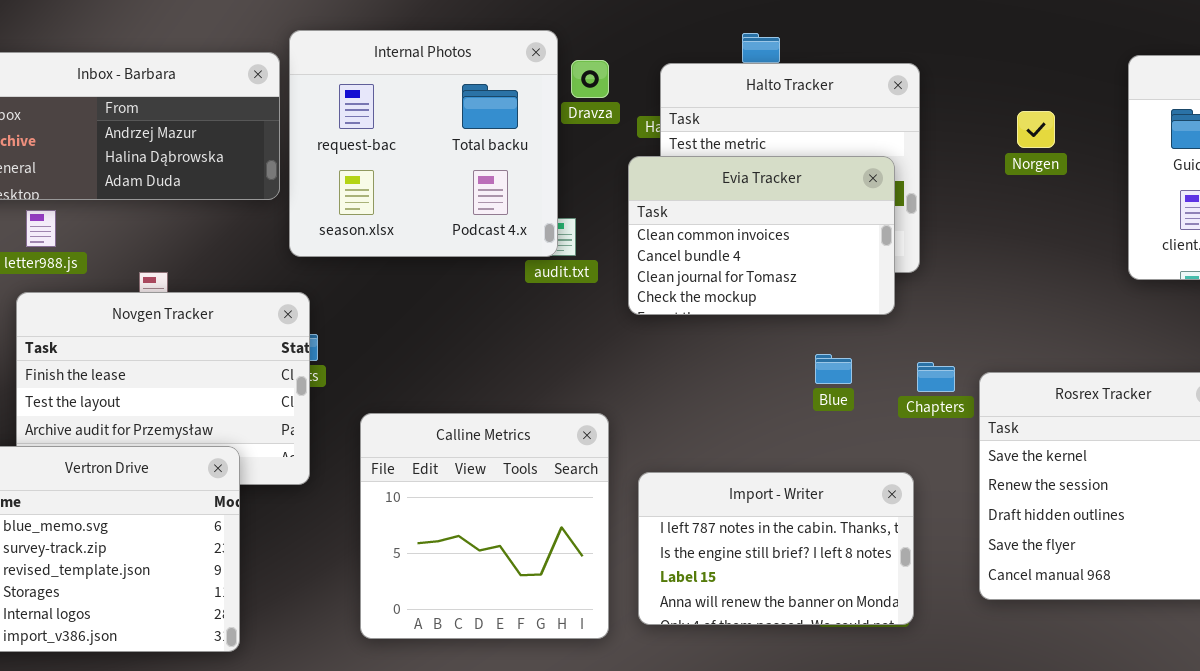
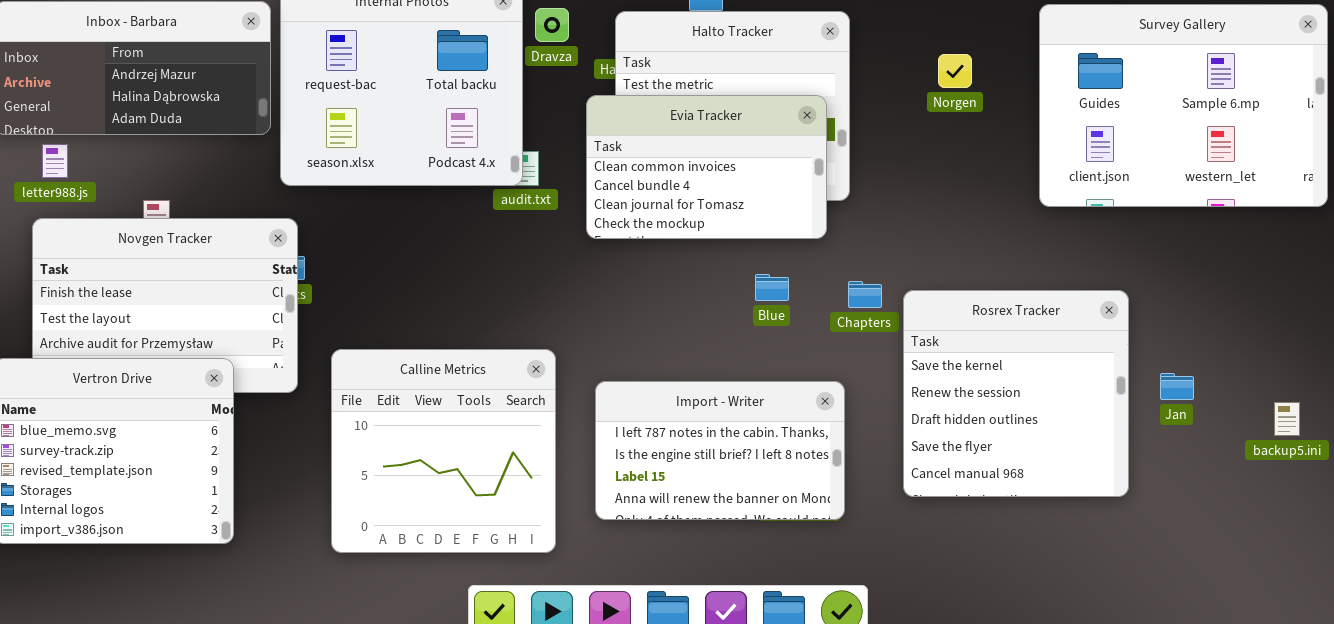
Calline Metrics: [360,413,609,639] -> [331,349,556,553], moved

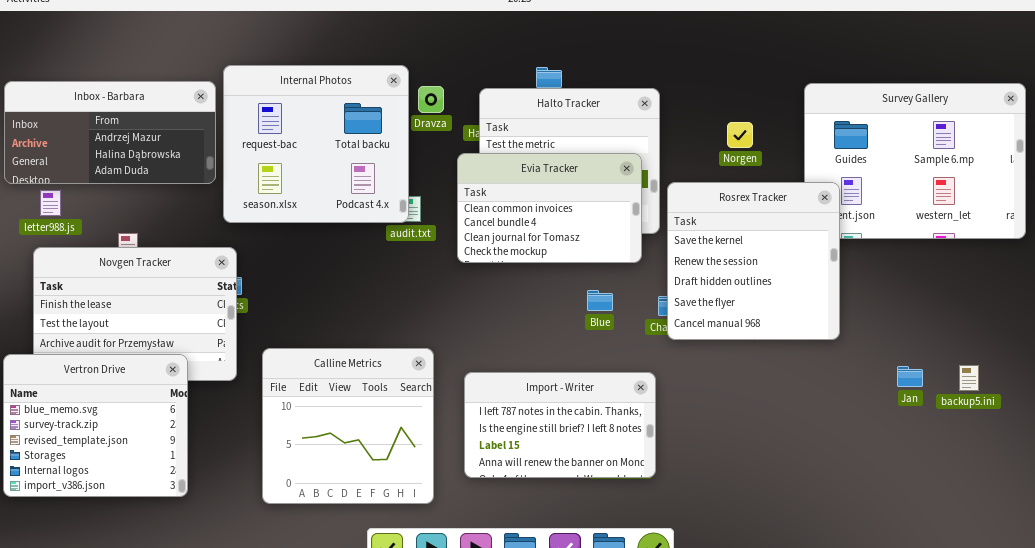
Rosrex Tracker: [903,290,1129,497] -> [667,182,840,340], moved
backup5.ini: [1274,402,1300,436] -> [959,365,979,391], moved

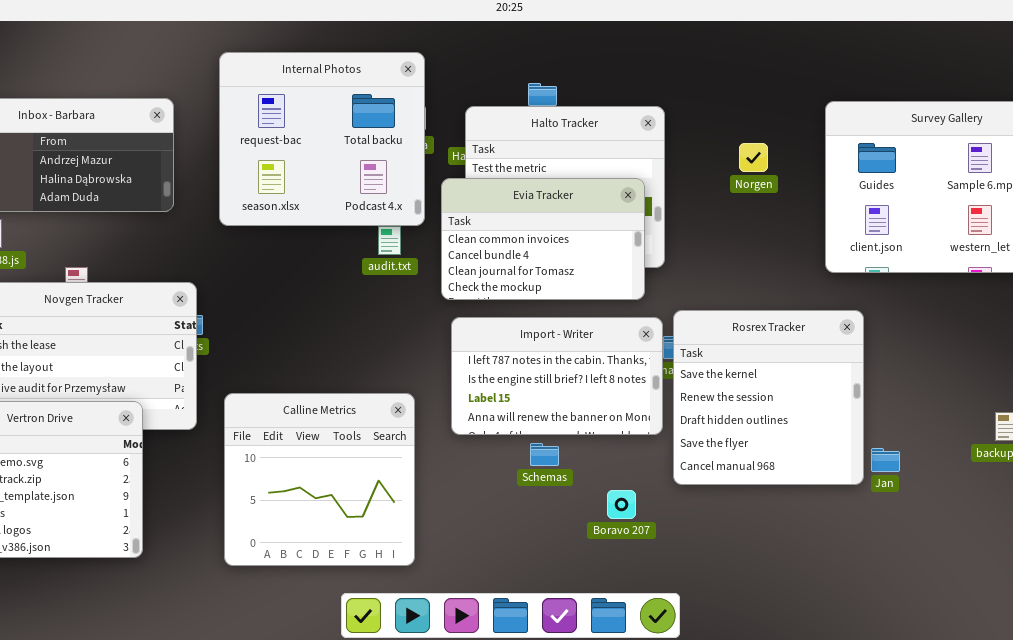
Internal Photos: [223,65,409,223] -> [219,52,425,226], moved
Rosrex Tracker: [667,182,840,340] -> [673,310,864,485], moved
Jan: [897,366,923,387] -> [871,448,900,472], moved
Import - Writer: [464,372,656,478] -> [451,317,663,435], moved

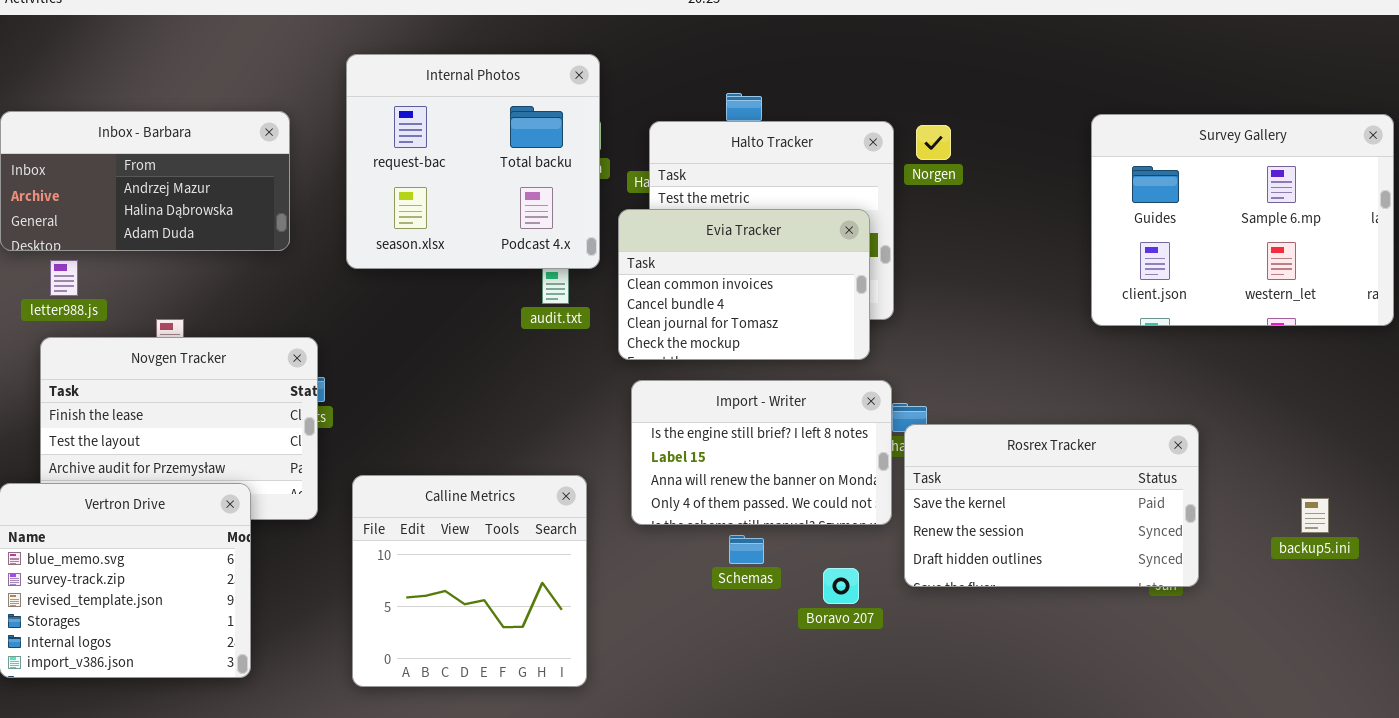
Norgen: [739,143,768,172] -> [916,125,951,160], moved
Rosrex Tracker: [673,310,864,485] -> [904,424,1199,587], resized
Import - Writer: [451,317,663,435] -> [631,380,892,525], scrolled down 1 row
Boravo 207: [607,490,636,519] -> [823,568,859,604], moved

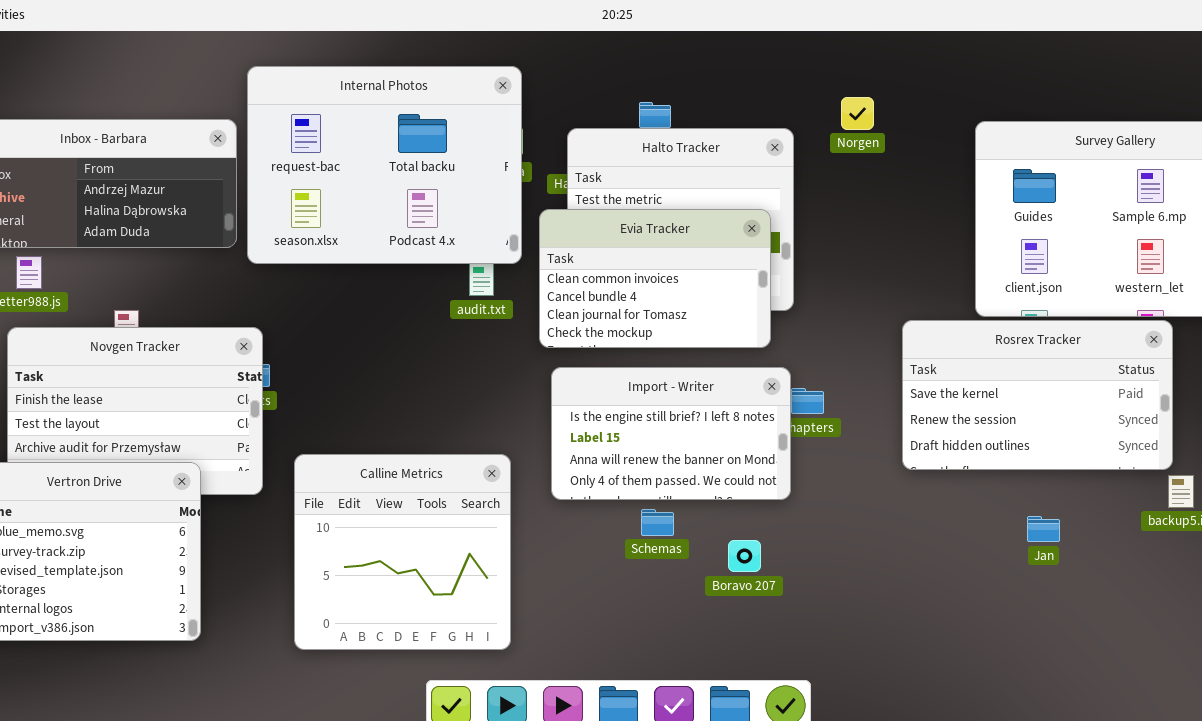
Internal Photos: [346,54,600,269] -> [247,66,522,264], resized
Norgen: [916,125,951,160] -> [841,97,874,130], moved
Rosrex Tracker: [904,424,1199,587] -> [902,320,1173,470], moved

